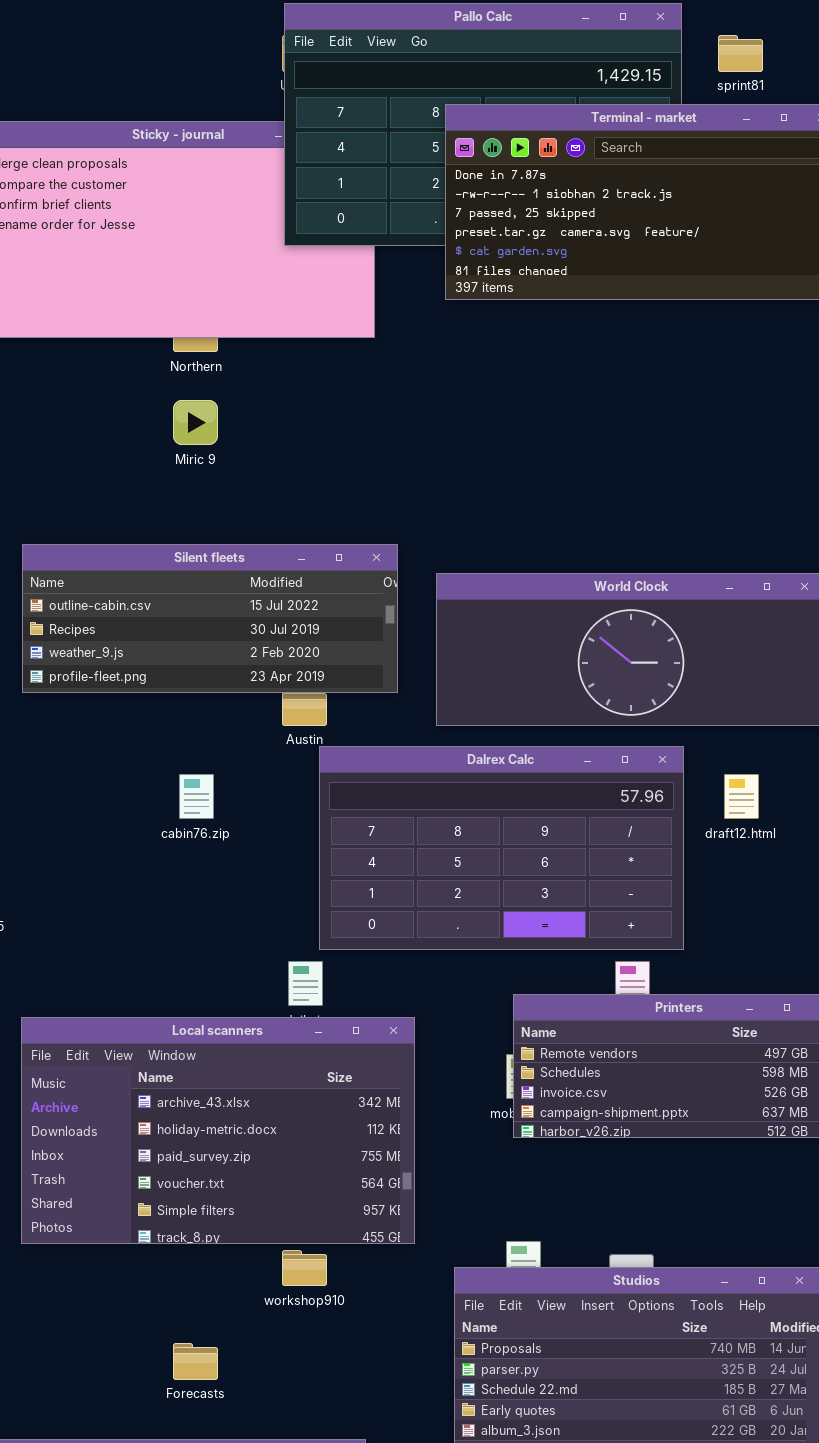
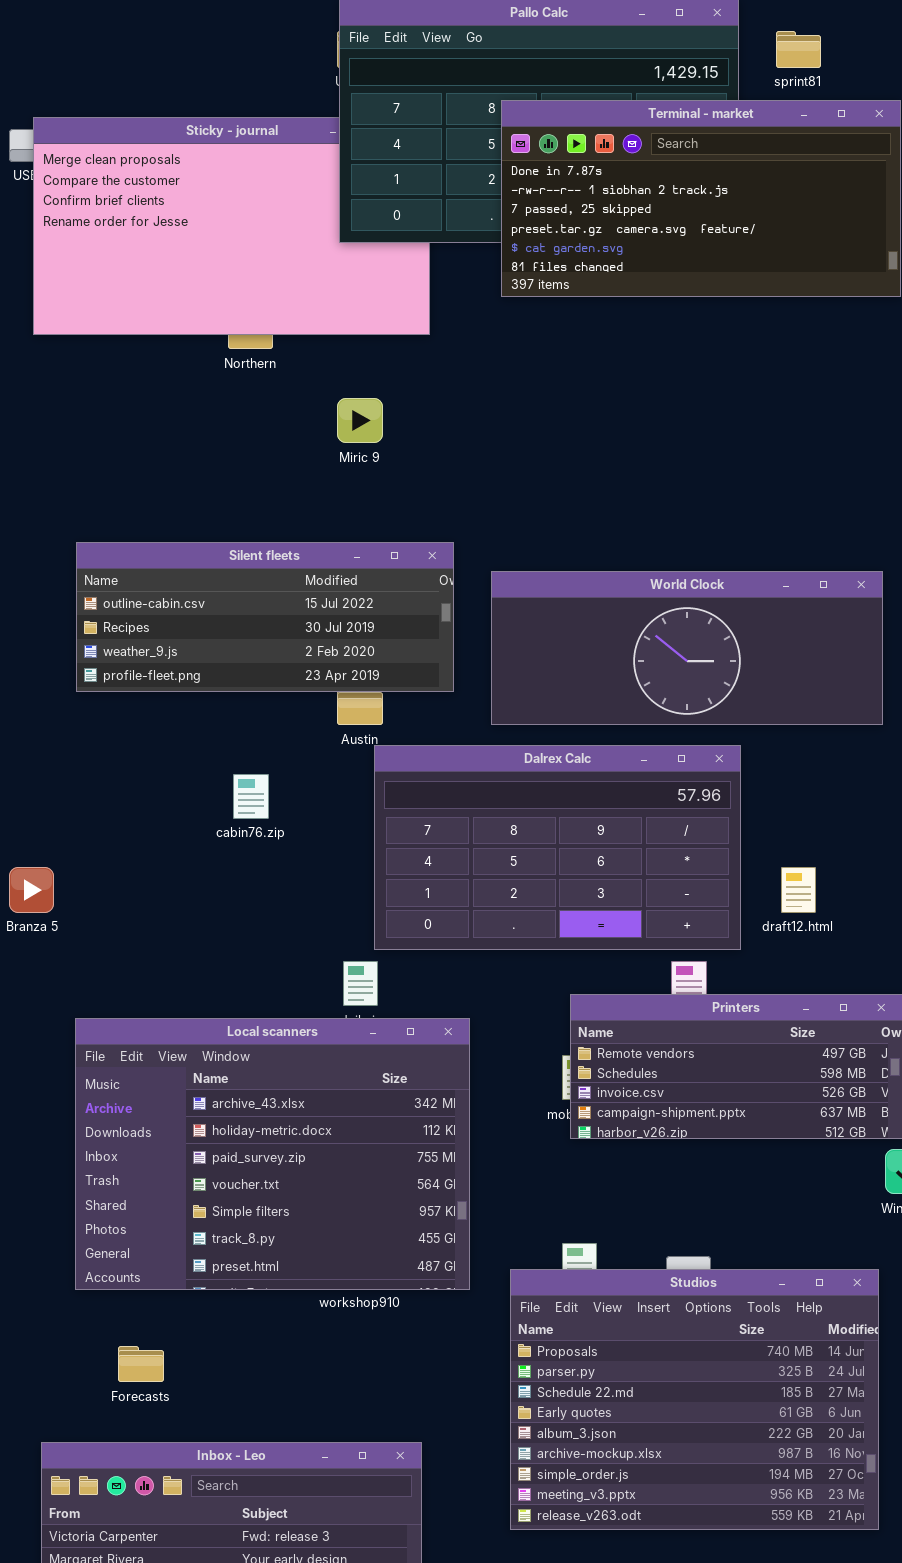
Miric 9: [173,400,218,445] -> [337,398,383,443], moved
draft12.html: [724,774,759,819] -> [781,867,816,913], moved
Local scanners: [21,1017,415,1244] -> [75,1018,470,1290], resized
Forecasts: [173,1343,218,1380] -> [118,1346,164,1382], moved

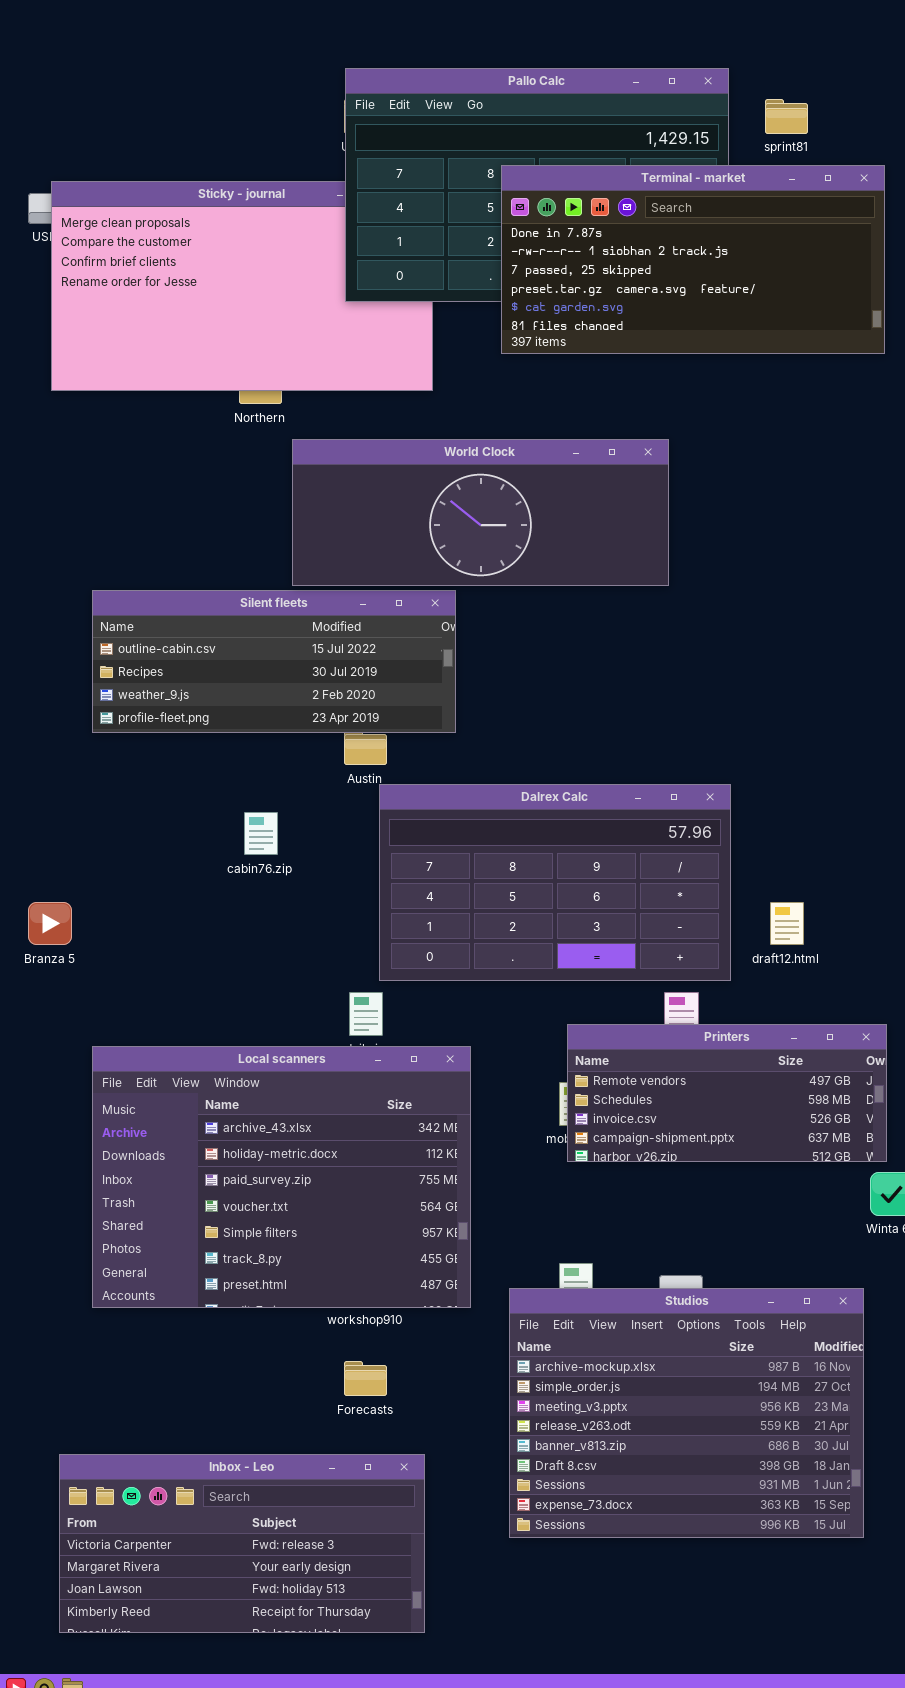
World Clock: [491,571,883,725] -> [292,439,669,586], moved
Studios: [510,1269,879,1530] -> [509,1288,864,1538], scrolled down 5 rows
Forecasts: [118,1346,164,1382] -> [344,1361,387,1396], moved

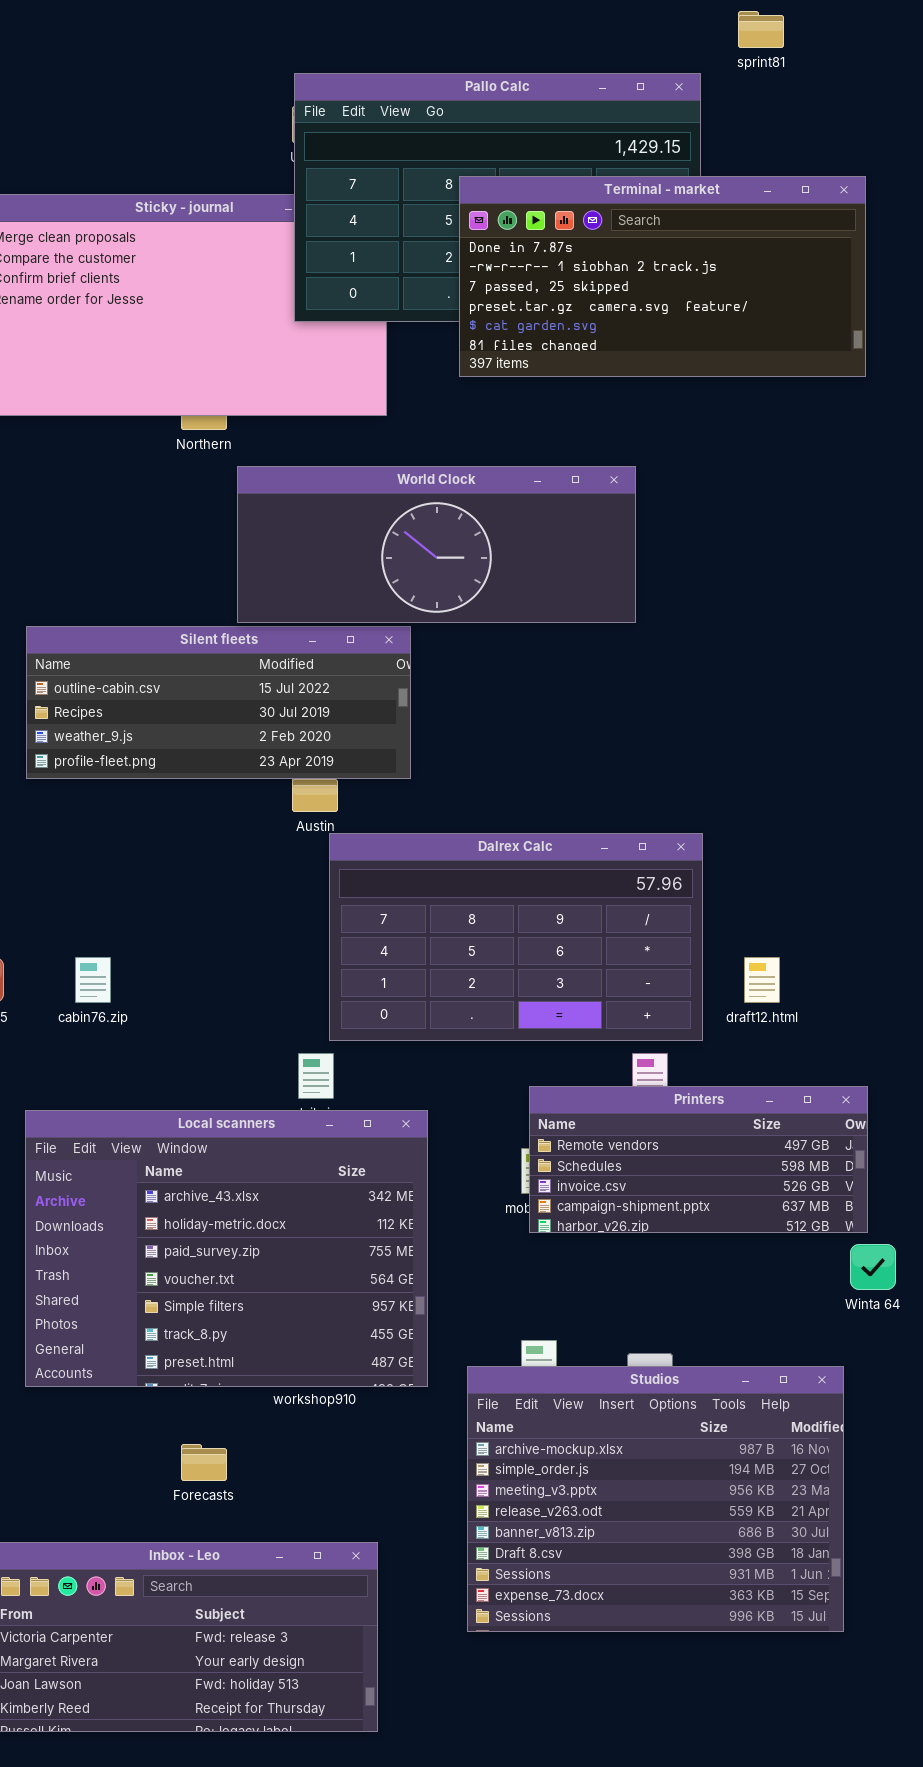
sprint81: [765,99,808,134] -> [738,11,784,48], moved
cabin76.zip: [244,812,278,855] -> [75,957,111,1003], moved
Forecasts: [344,1361,387,1396] -> [181,1444,227,1481], moved

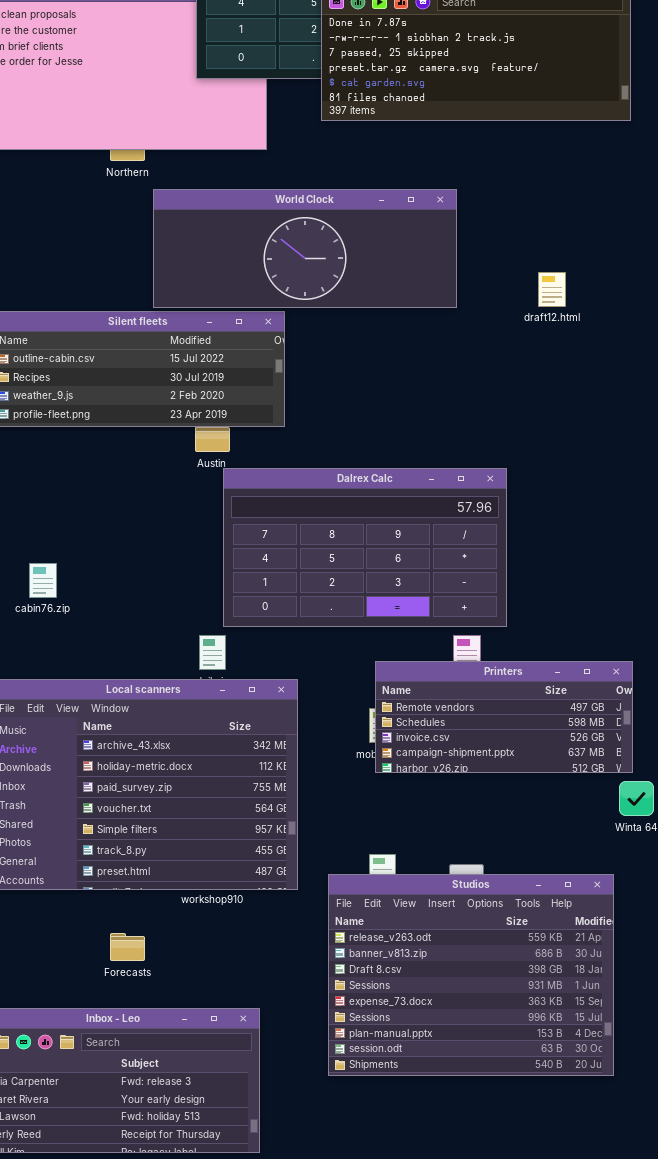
draft12.html: [744,957,780,1003] -> [538,272,566,307], moved
Studios: [467,1366,844,1632] -> [328,874,614,1076], scrolled down 3 rows

